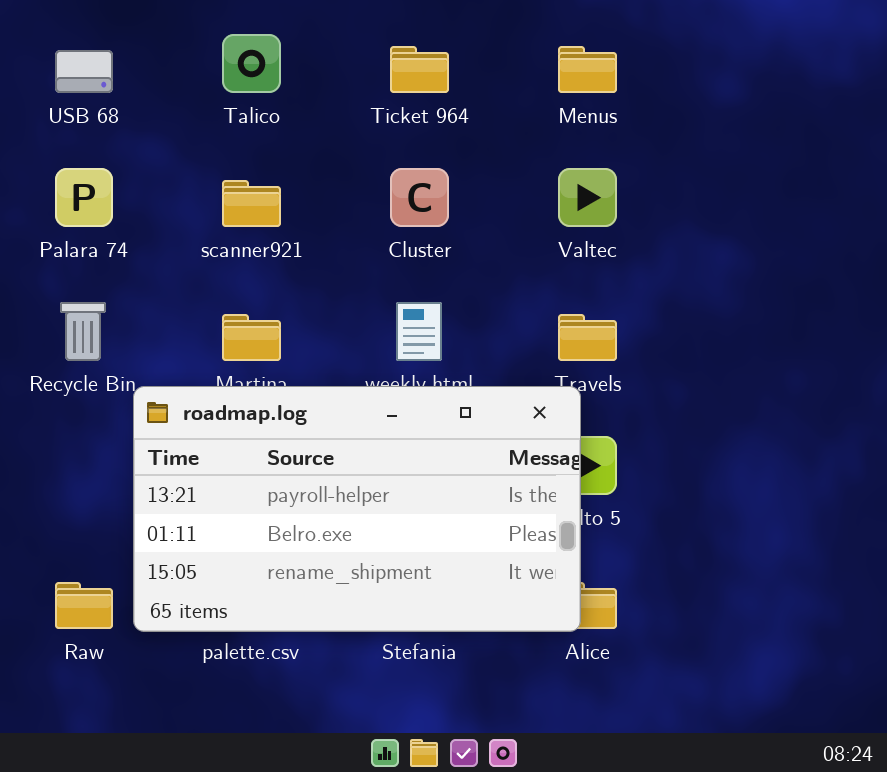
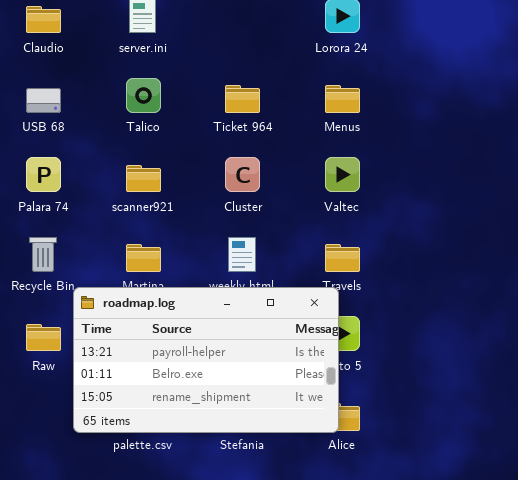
Raw: [55,582,113,629] -> [26,324,61,351], moved

